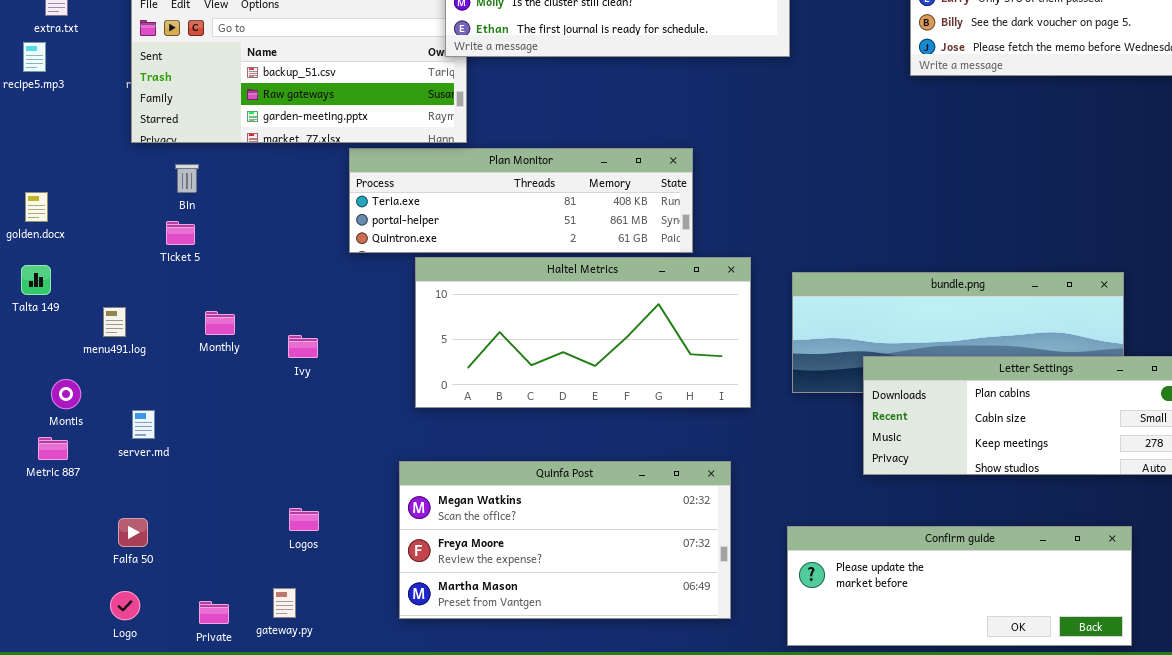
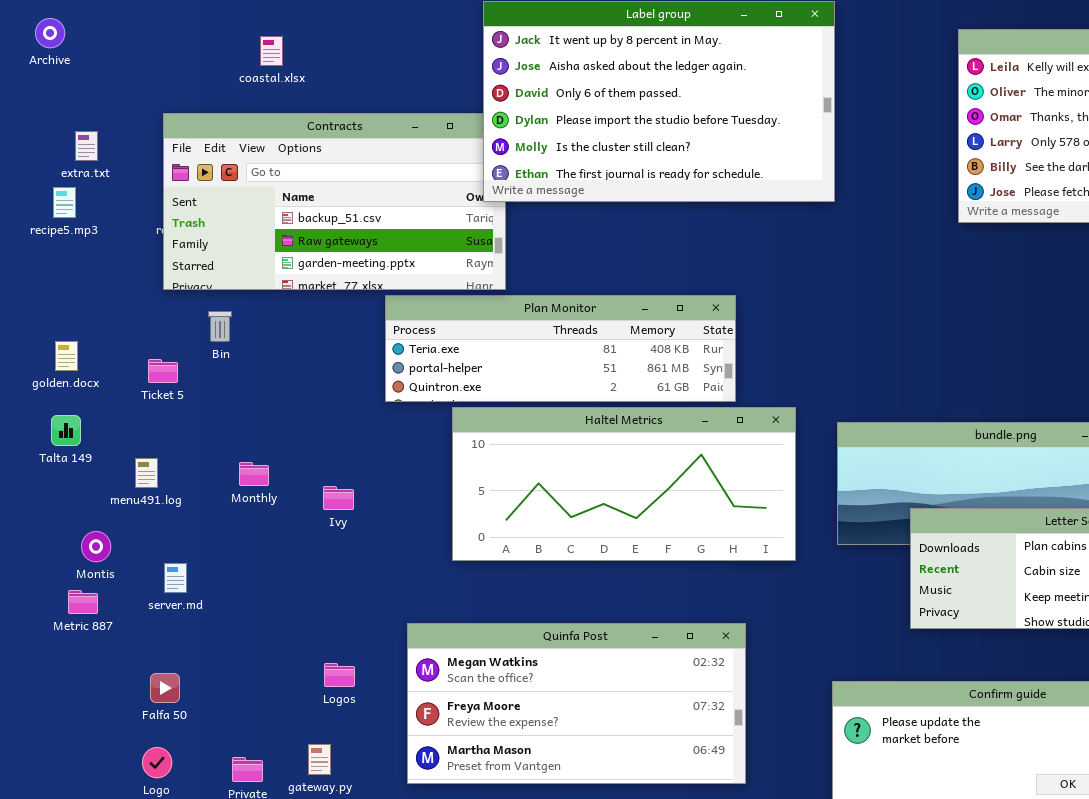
Ticket 5: [166,221,195,245] -> [148,359,178,383], moved
Quinfa Post: [399,461,731,619] -> [407,623,746,784], moved

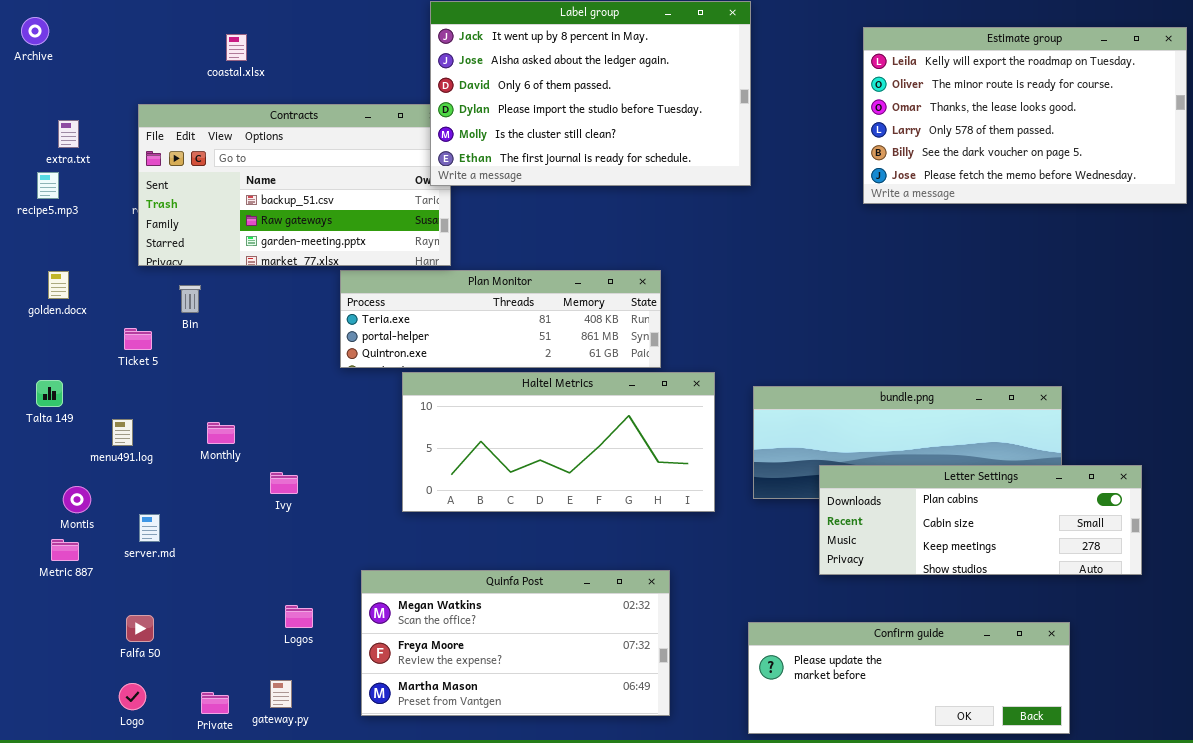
golden.docx: [55,341,78,371] -> [48,271,69,299], moved
Ivy: [323,486,354,510] -> [270,472,298,494], moved

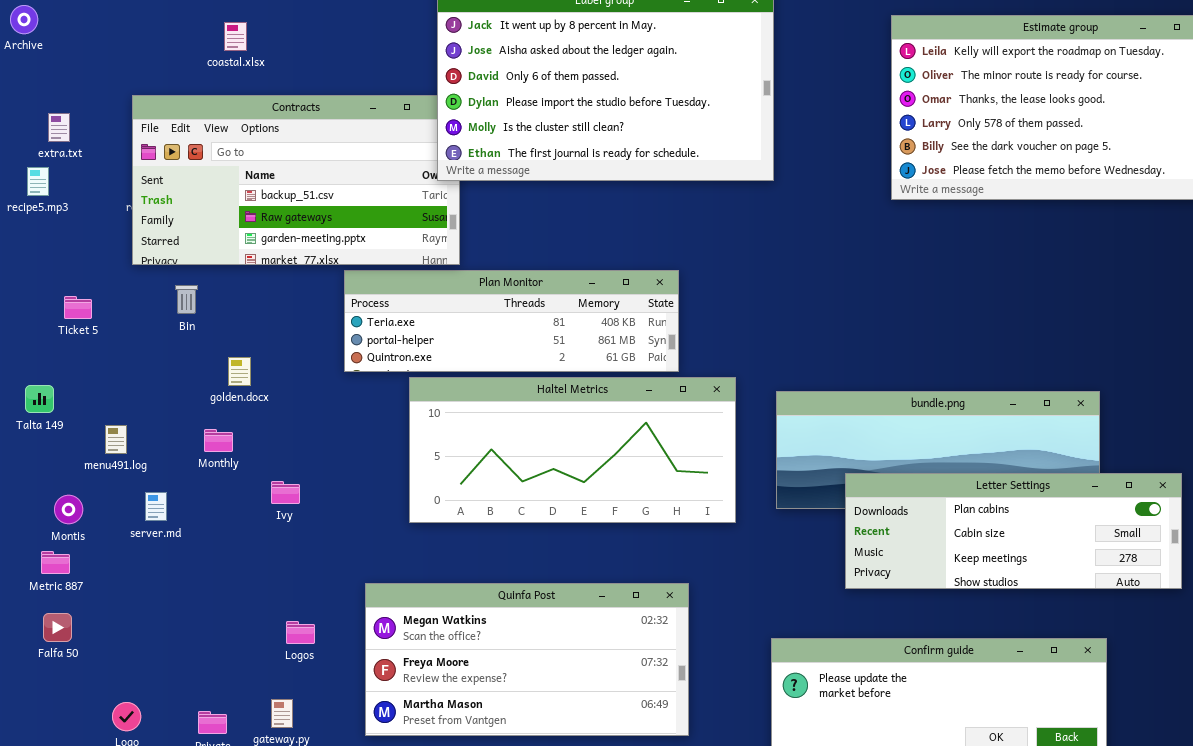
golden.docx: [48,271,69,299] -> [228,357,251,386], moved
Ticket 5: [124,328,152,350] -> [64,296,92,319], moved
server.md: [139,514,160,542] -> [145,492,167,521], moved
Falfa 50: [126,615,154,642] -> [43,613,72,642], moved

